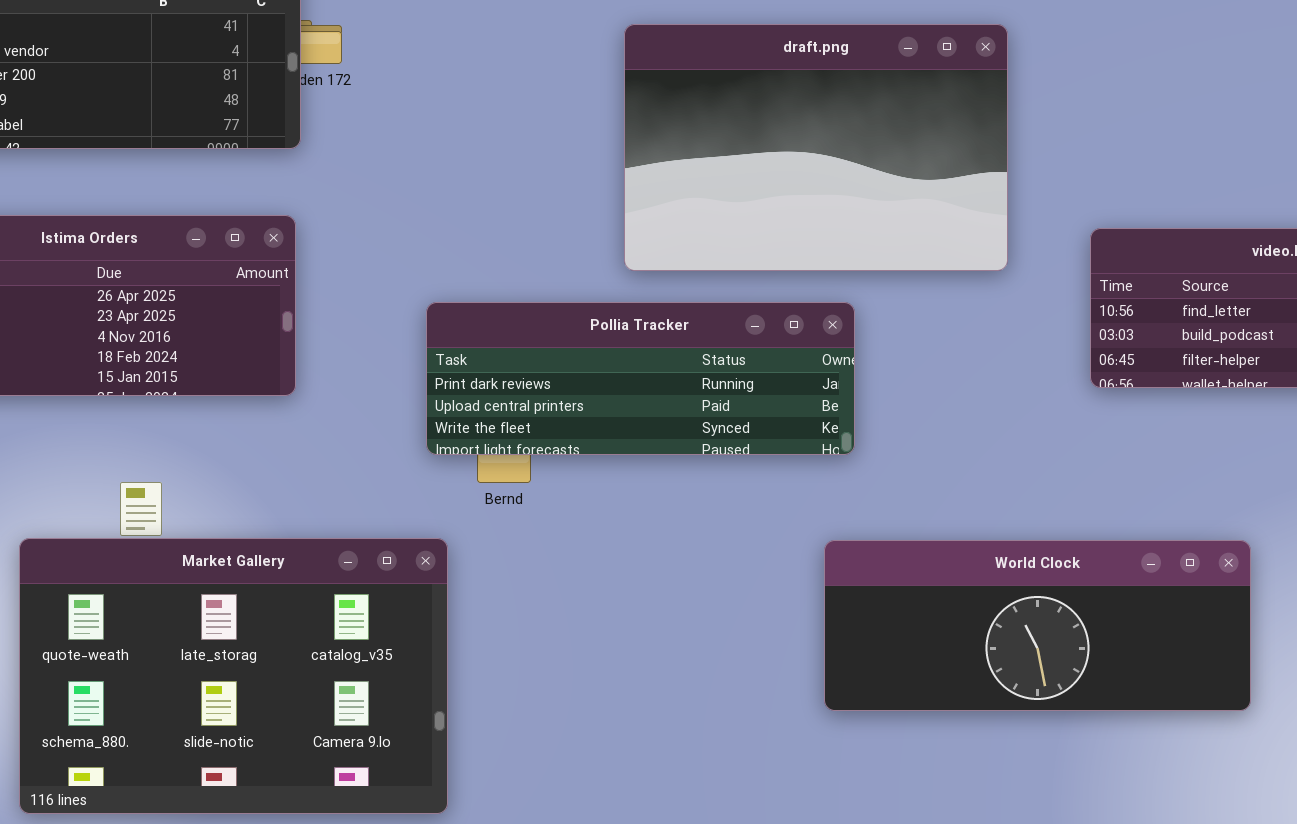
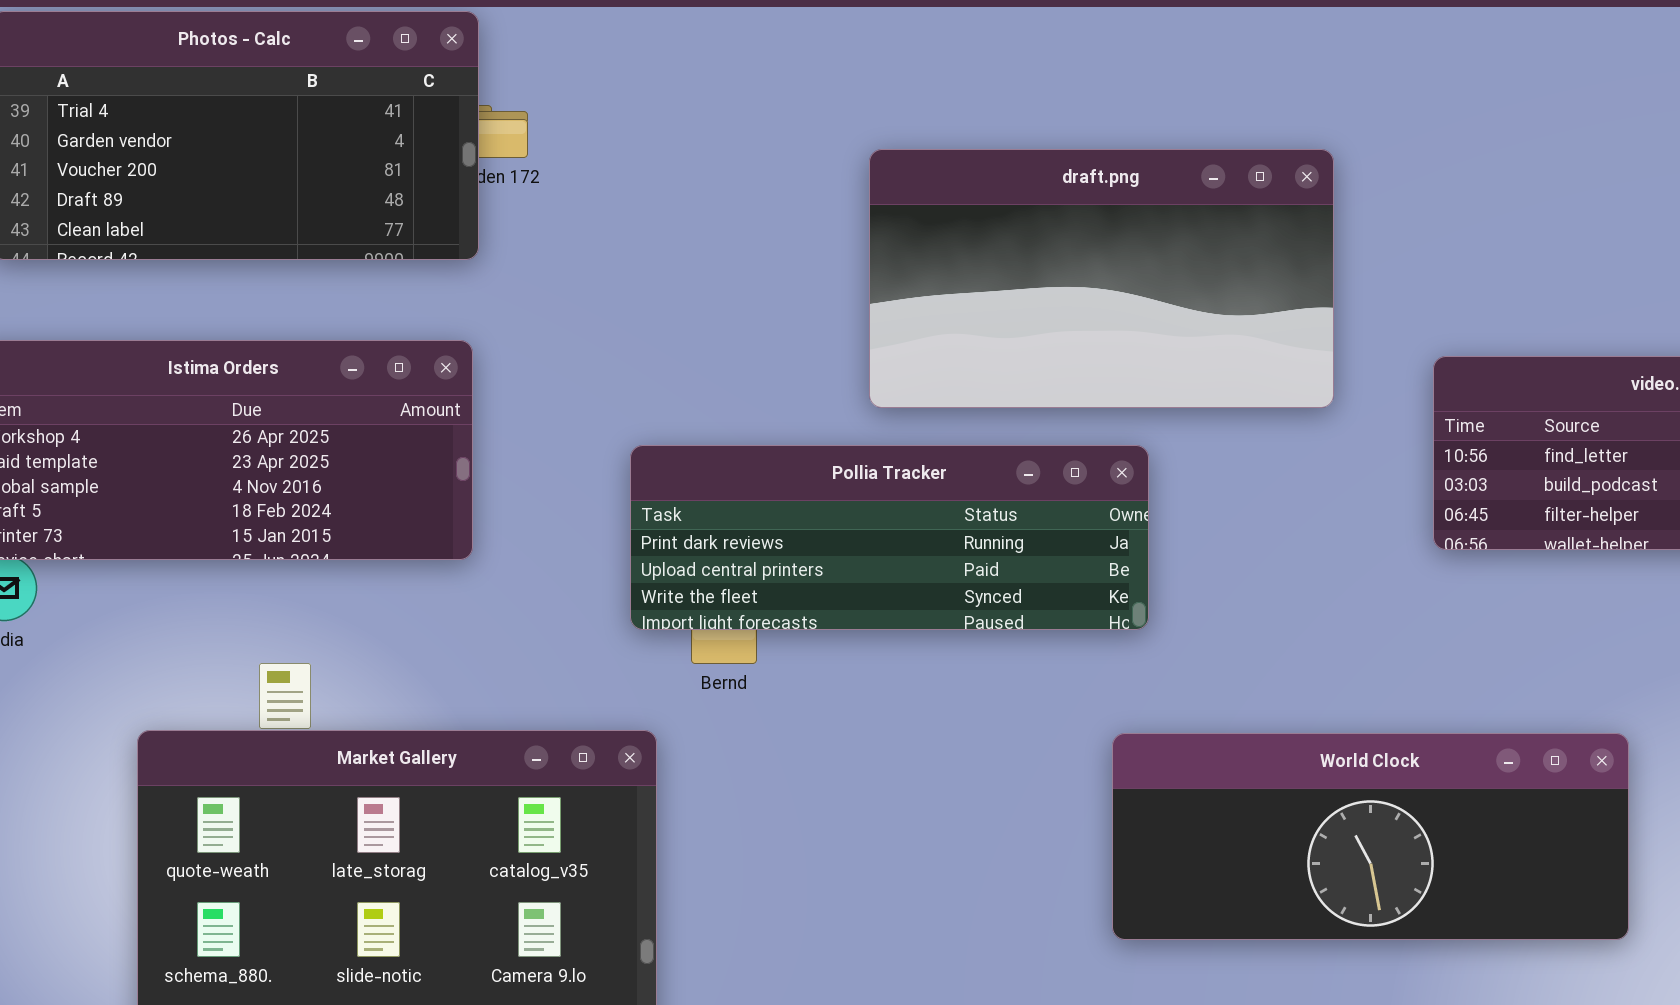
draft.png: [624,24,1008,271] -> [869,149,1334,408], resized

